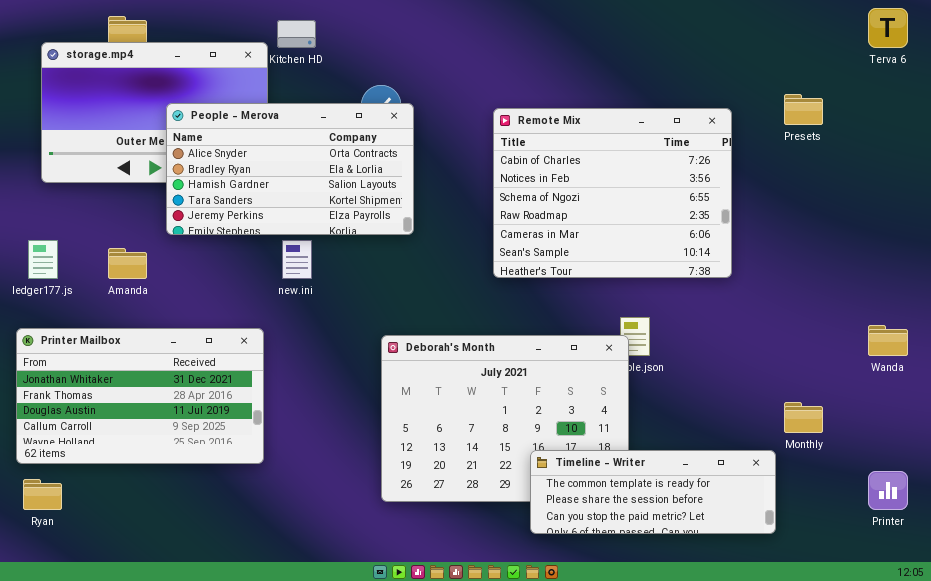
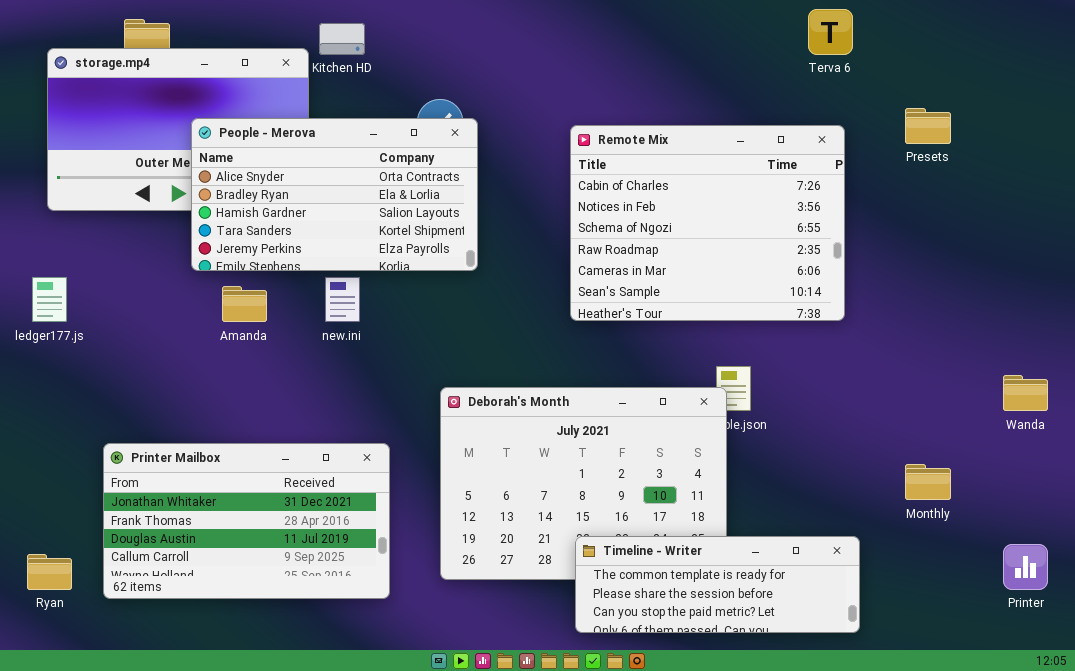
Terva 6: [868,8,908,48] -> [808,9,853,55], moved
Amanda: [108,248,147,279] -> [222,286,267,322], moved
Printer Mailbox: [16,328,264,464] -> [103,443,390,599], moved
Timeline - Writer: [530,450,776,534] -> [575,536,860,633], moved

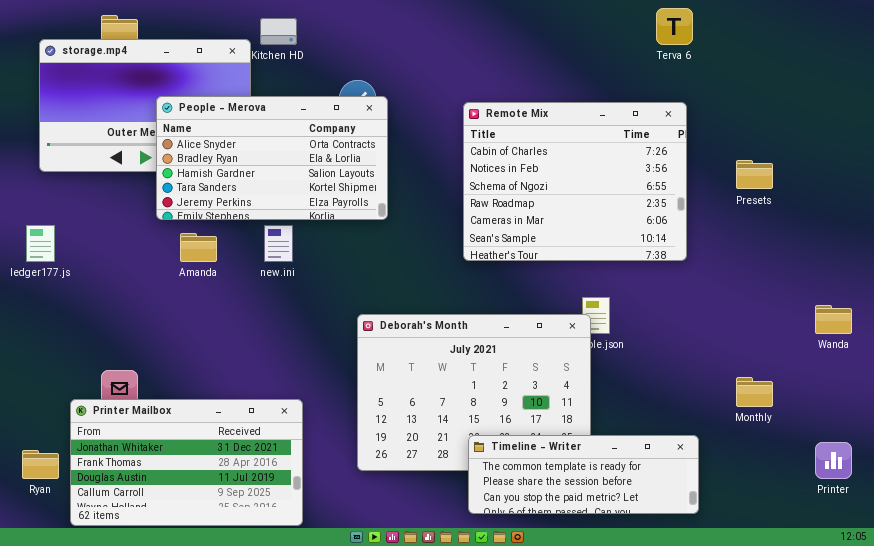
Presets: [905,108,951,144] -> [736,160,773,189], moved
Printer Mailbox: [103,443,390,599] -> [70,399,303,526], moved

